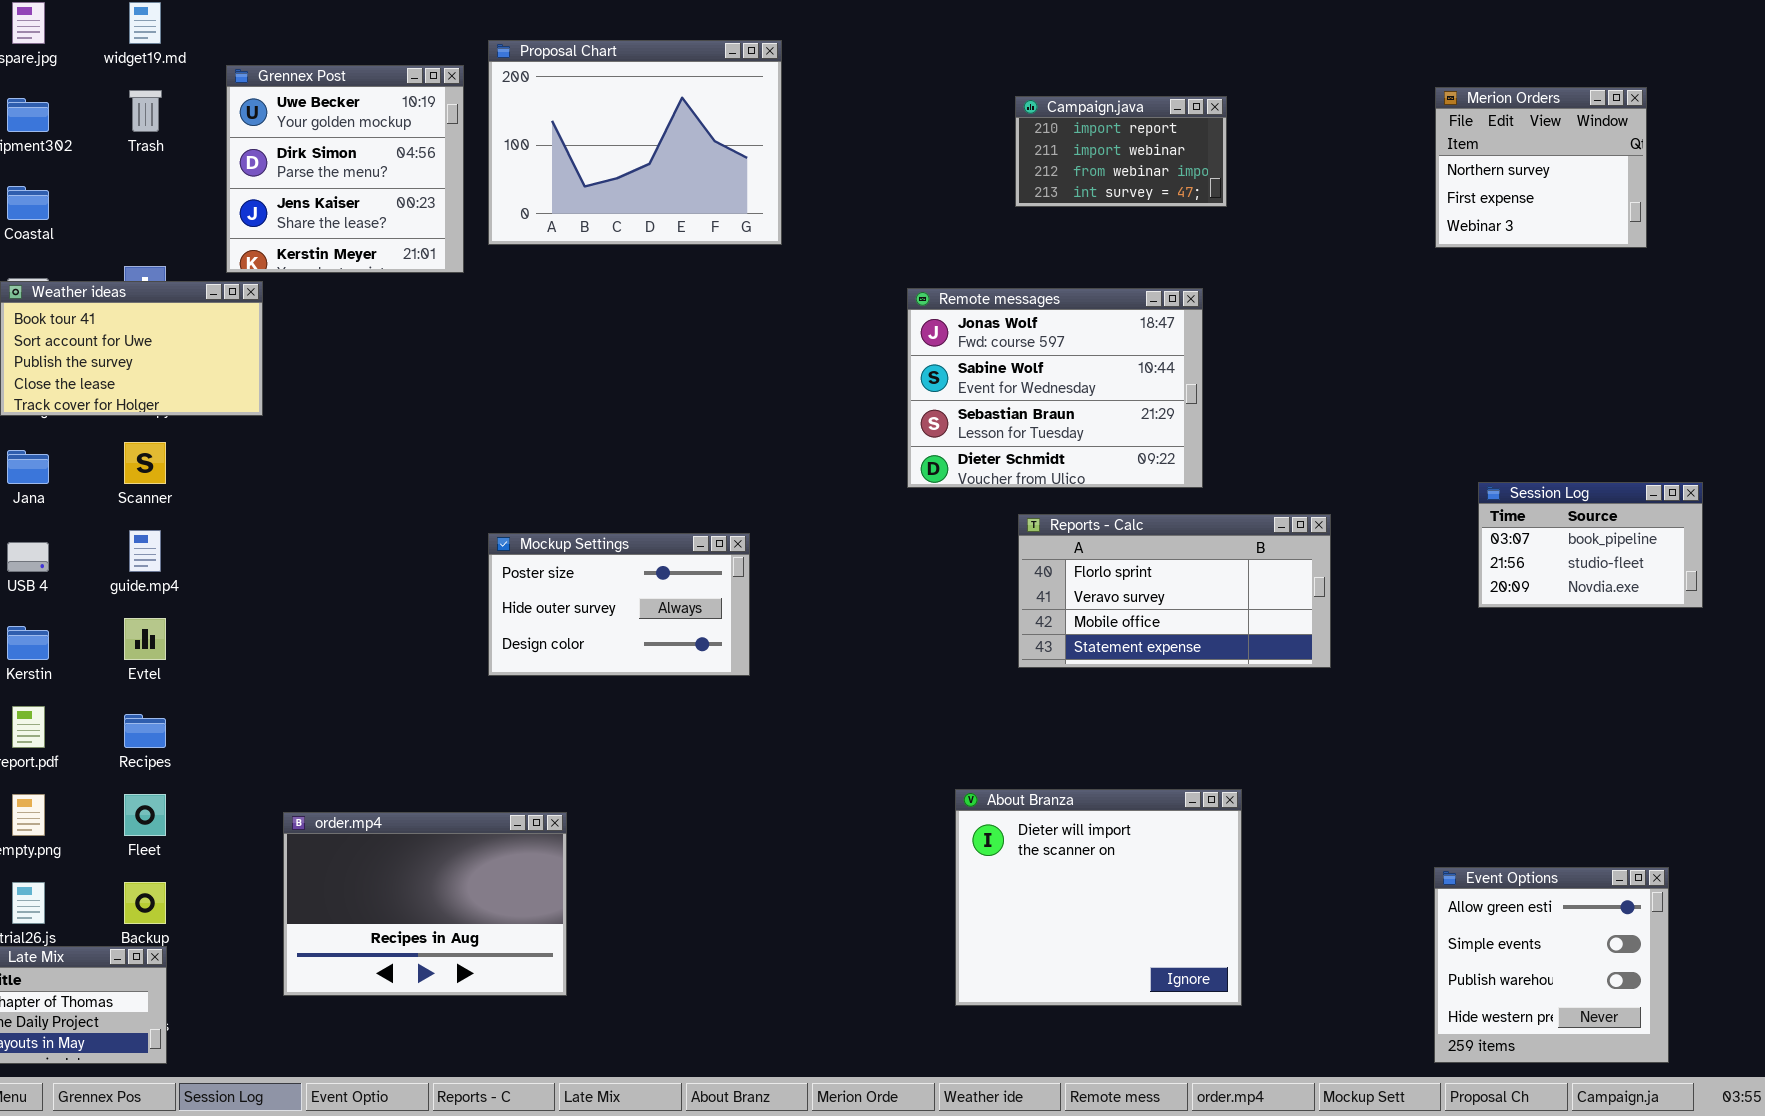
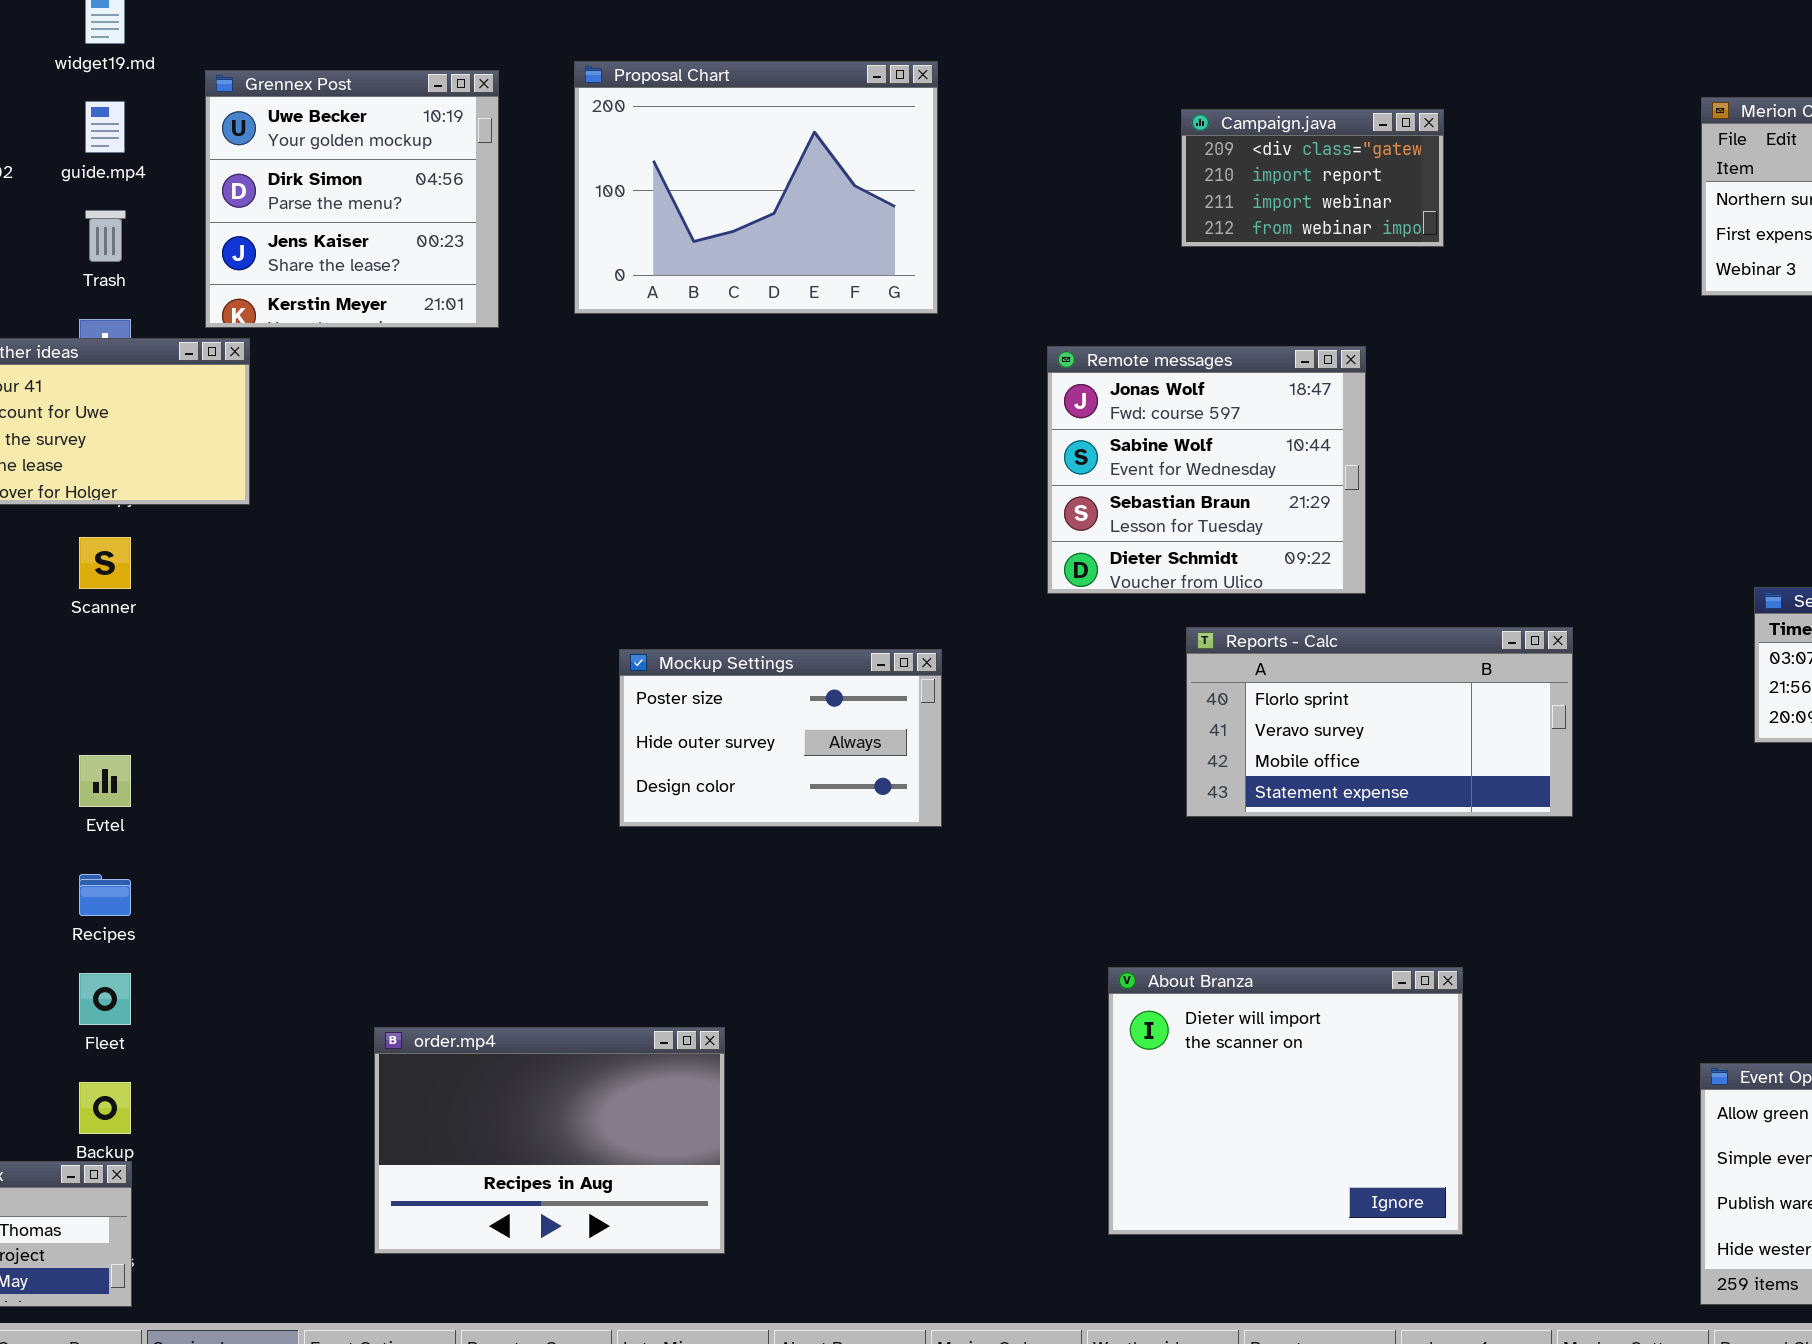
Proposal Chart: [488,40,782,245] -> [574,61,938,314], moved
Trash: [129,90,162,132] -> [85,210,126,262], moved
Campaign.java: [1015,96,1227,207] -> [1181,109,1444,247], scrolled up 1 row
Remote messages: [907,288,1203,488] -> [1047,346,1366,594], resized
guide.mp4: [129,530,161,572] -> [85,101,125,153], moved
Mockup Settings: [488,533,750,676] -> [619,649,942,827], moved
order.mp4: [283,812,567,996] -> [374,1027,725,1254], moved

